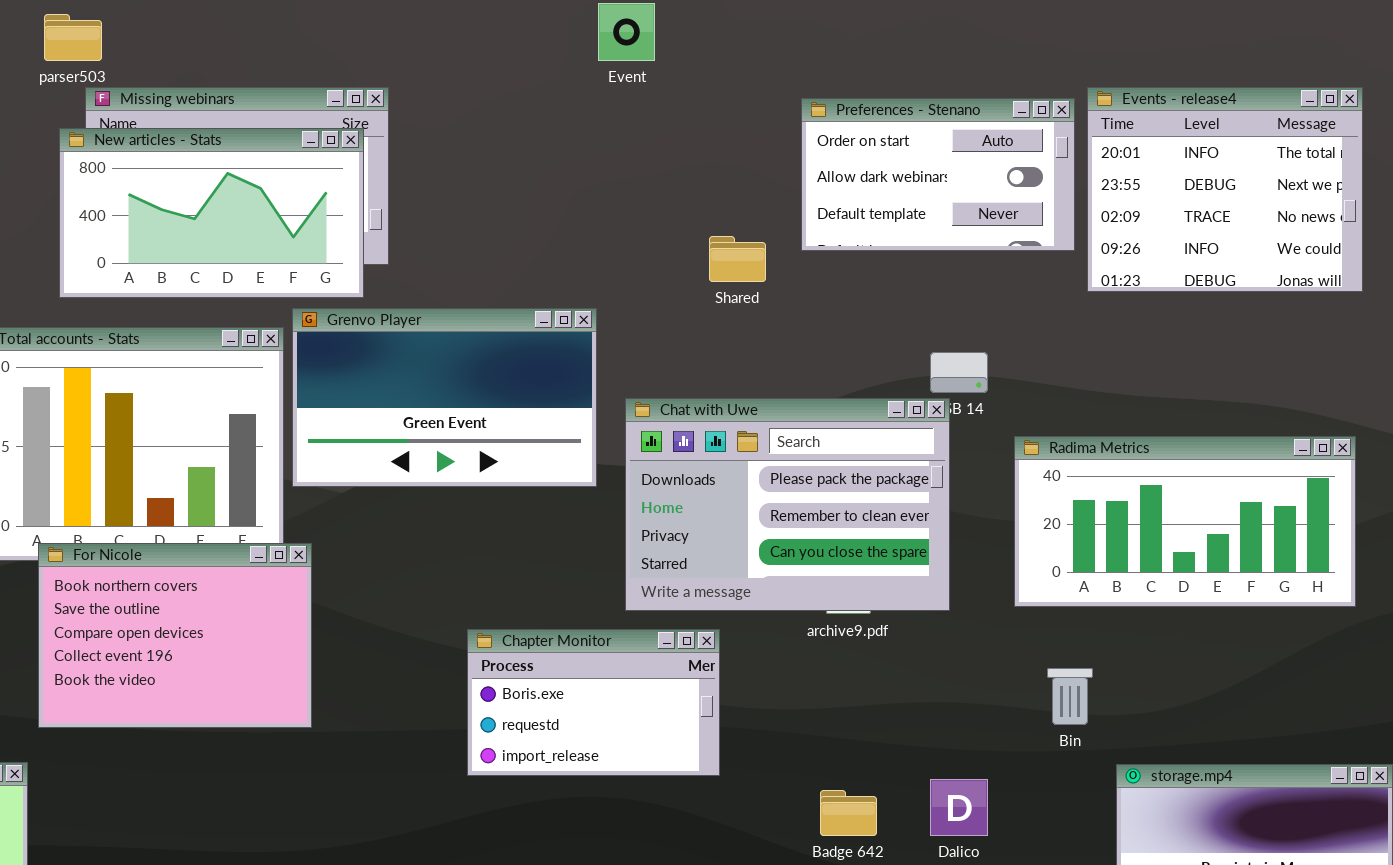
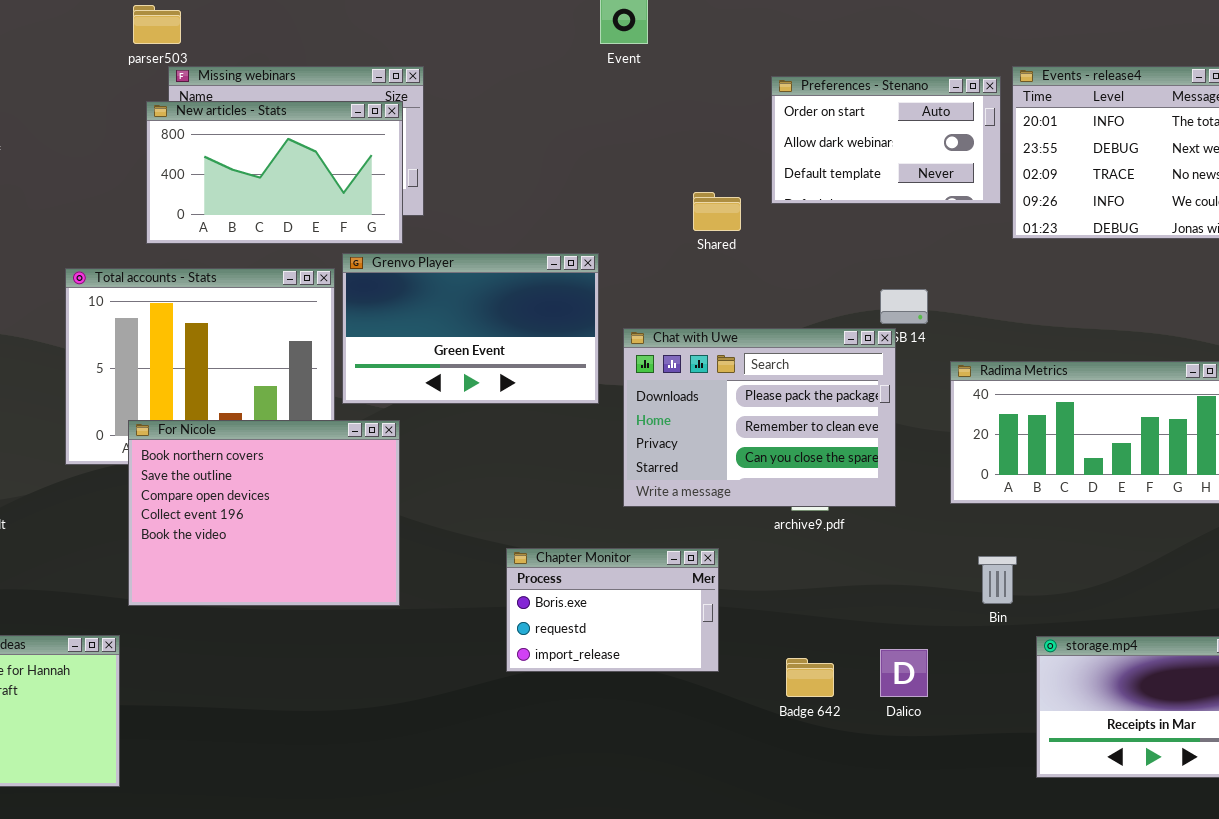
For Nicole: [38,543,312,728] -> [128,420,400,606], resized
Chapter Monitor: [467,629,720,776] -> [506,548,719,672], moved

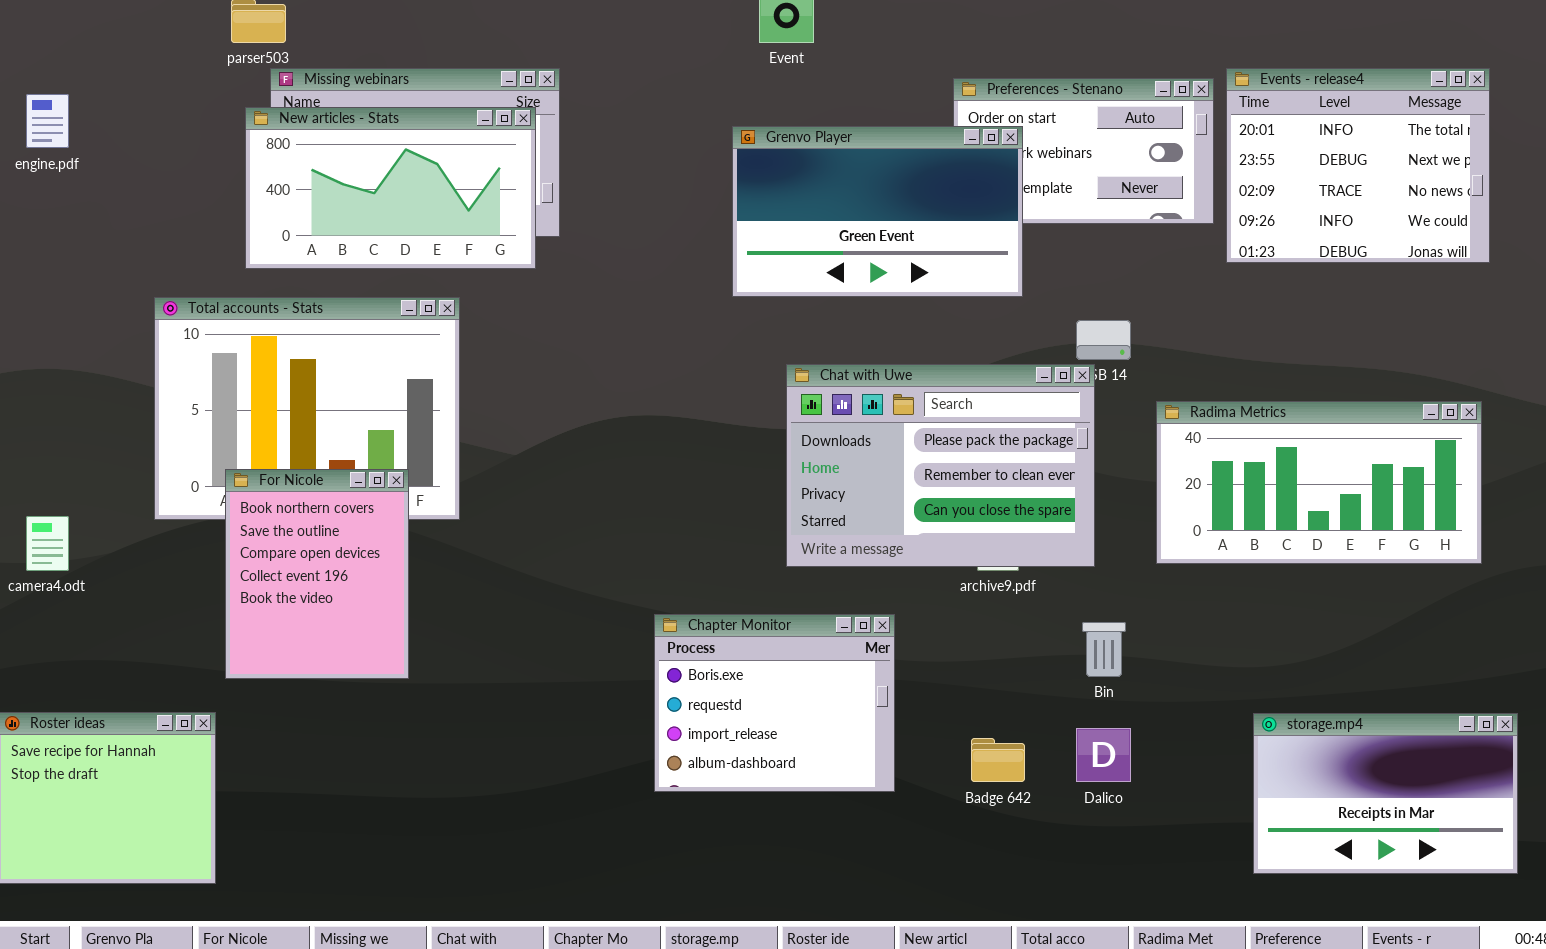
Grenvo Player: [342,253,599,404] -> [732,126,1023,297], moved
For Nicole: [128,420,400,606] -> [225,469,409,679], resized
Chapter Monitor: [506,548,719,672] -> [654,614,895,792], resized
Bin: [978,556,1017,604] -> [1082,622,1126,677], moved

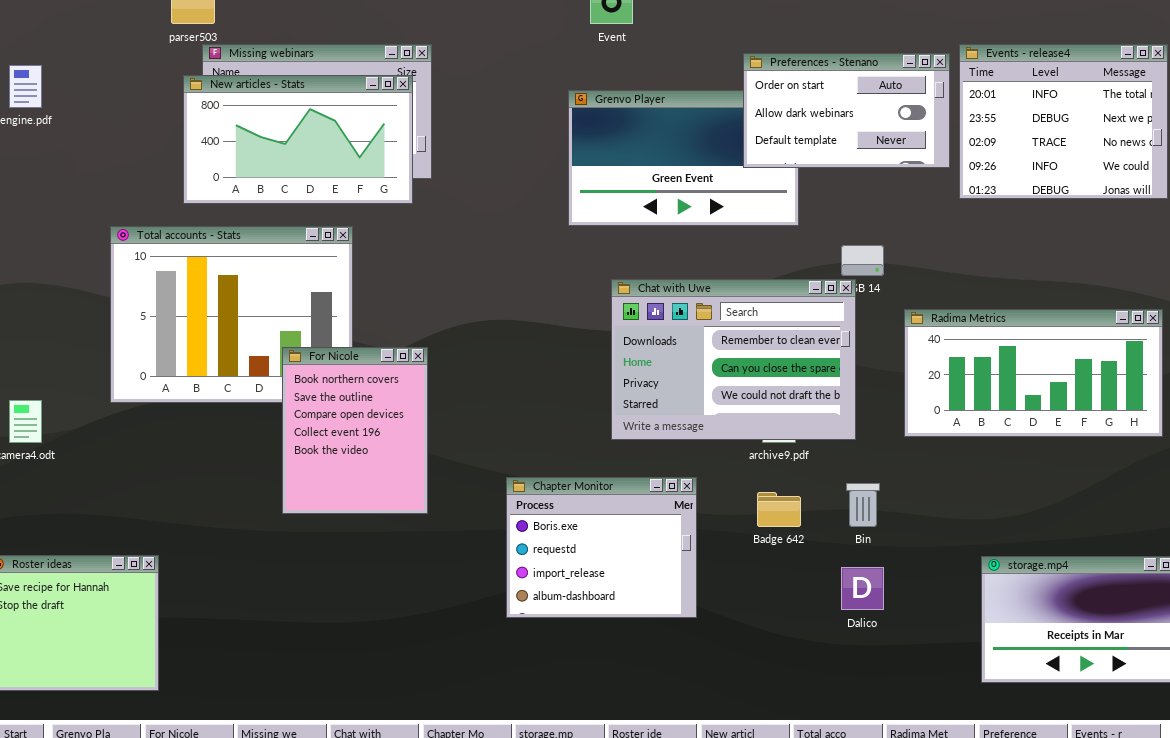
Preferences - Stenano: [953,78,1214,224] -> [743,53,950,168], raised
Chat with Uwe: [786,364,1095,567] -> [611,279,856,440], scrolled down 1 row
For Nicole: [225,469,409,679] -> [282,347,428,514], moved
Badge 642: [971,738,1025,782] -> [757,492,801,527], moved

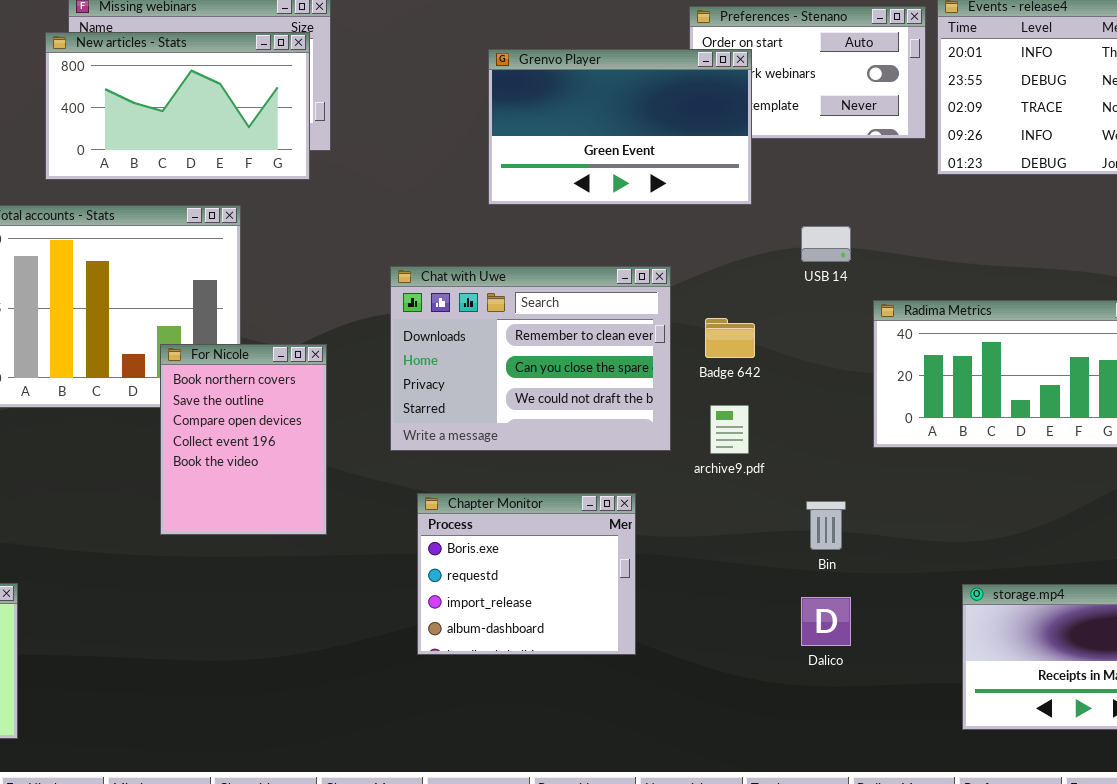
Grenvo Player: [568,90,799,226] -> [488,49,752,205], raised
Chat with Uwe: [611,279,856,440] -> [390,266,671,451], moved
Badge 642: [757,492,801,527] -> [705,318,755,358], moved

